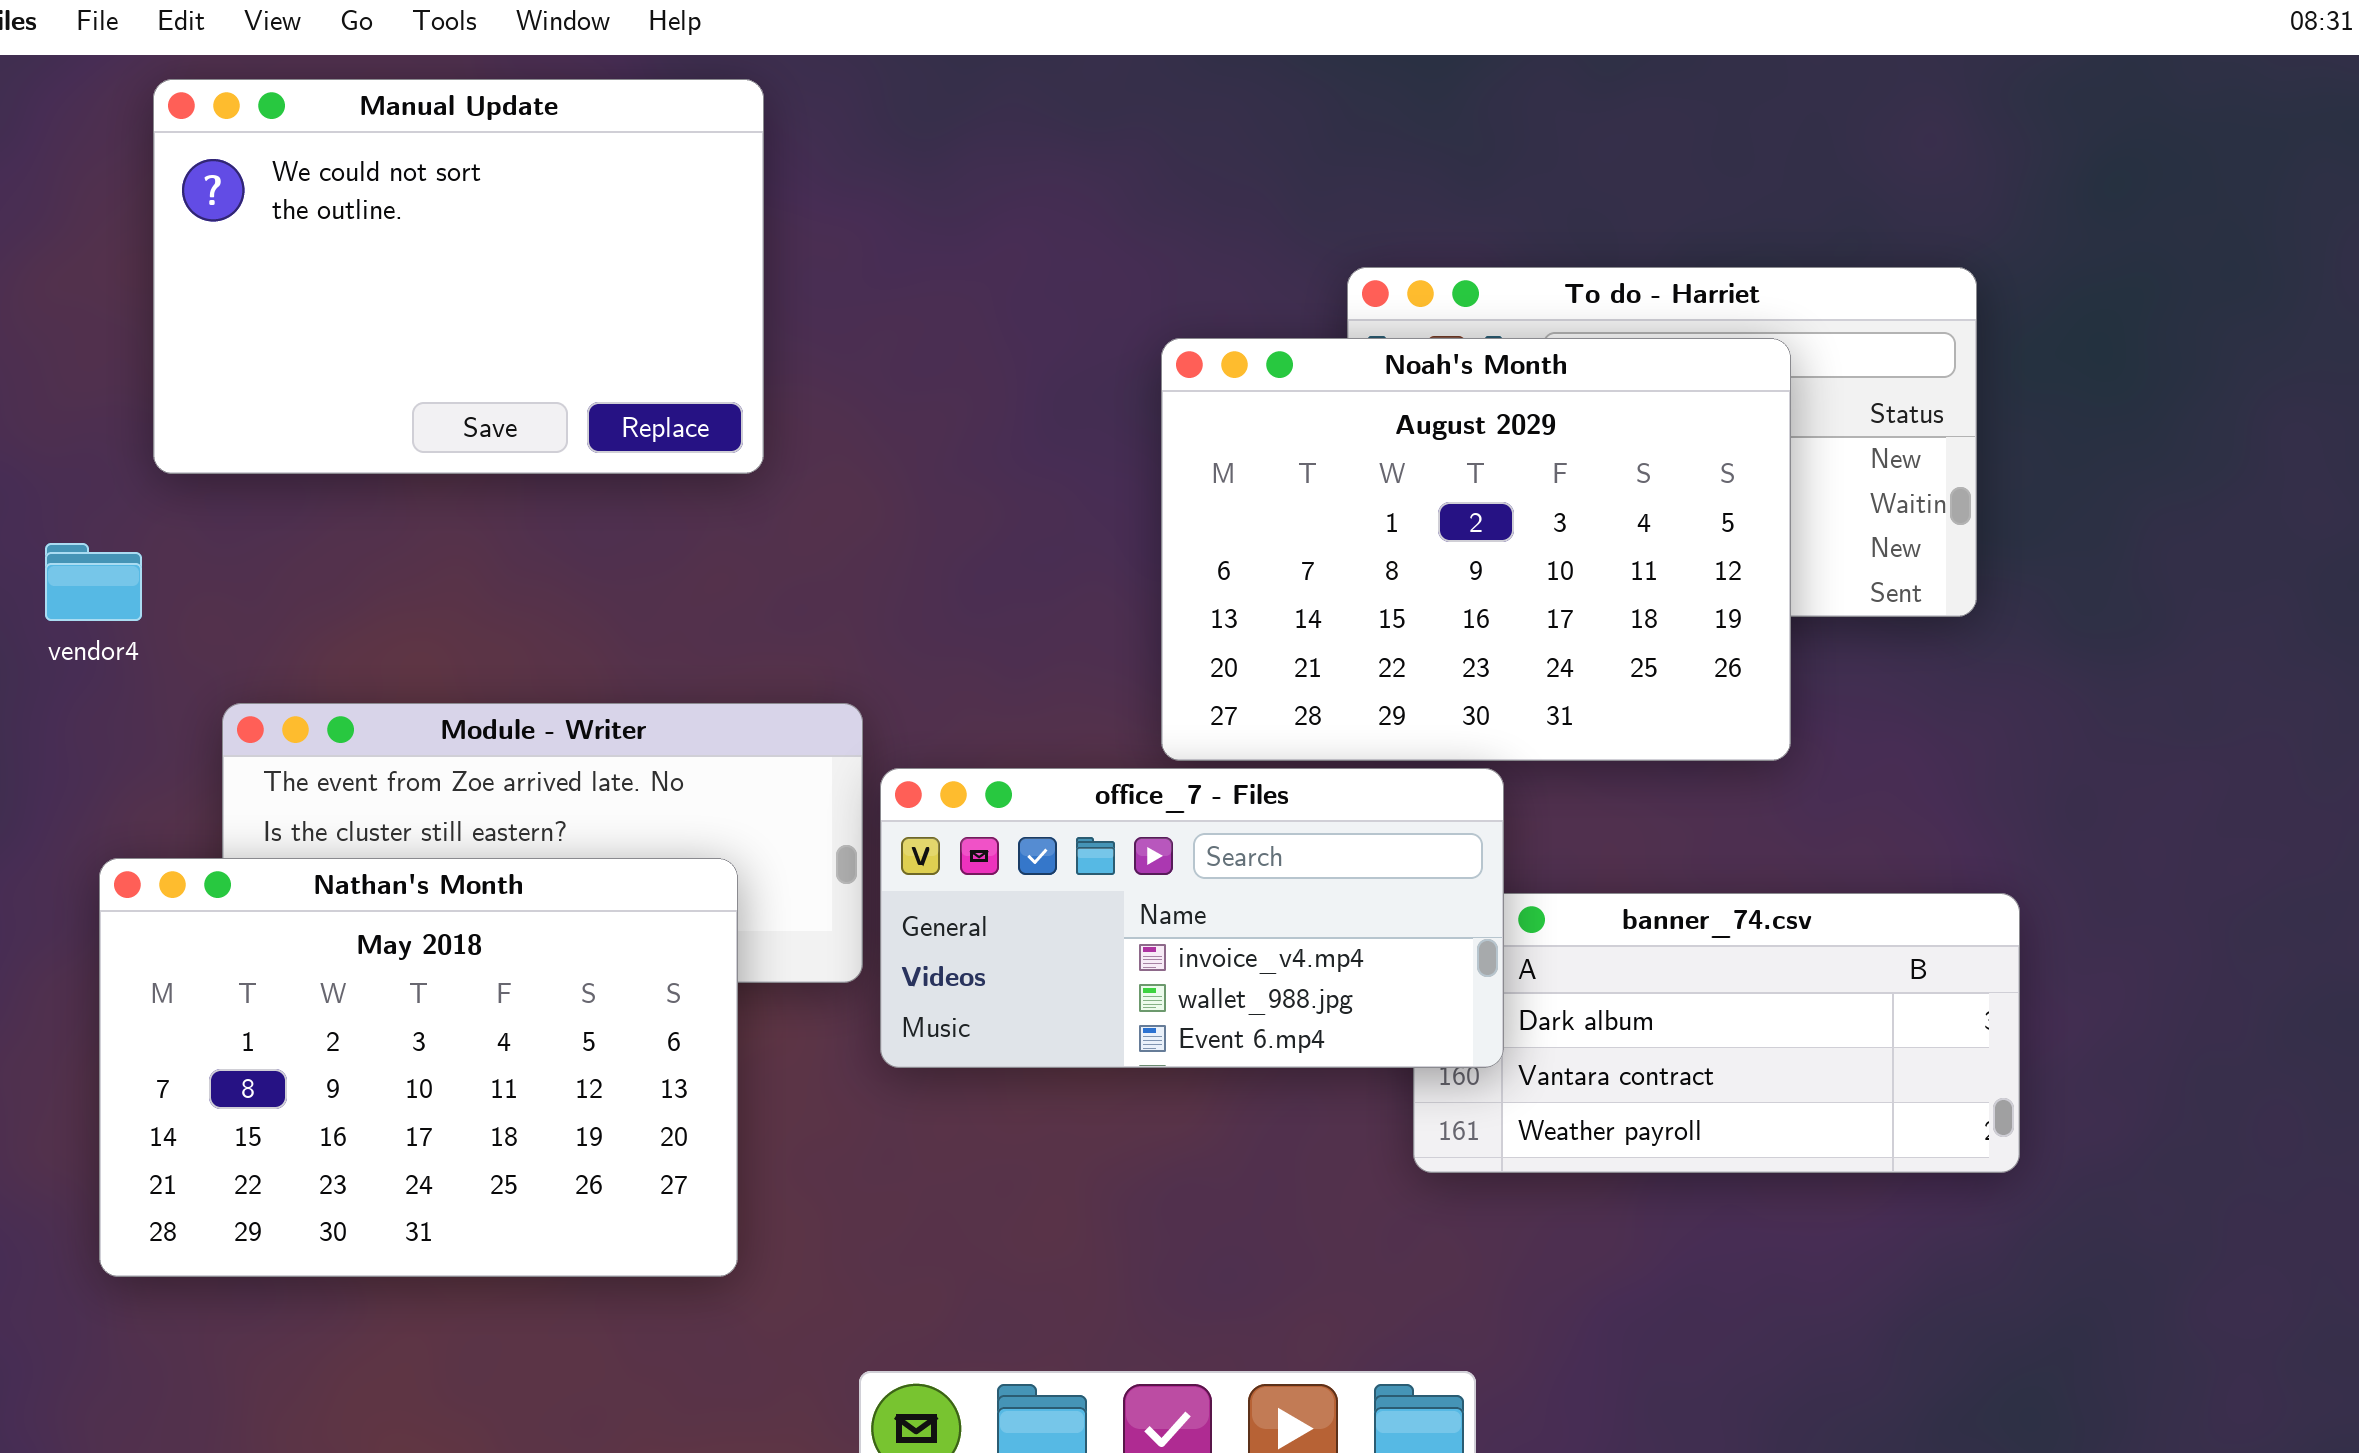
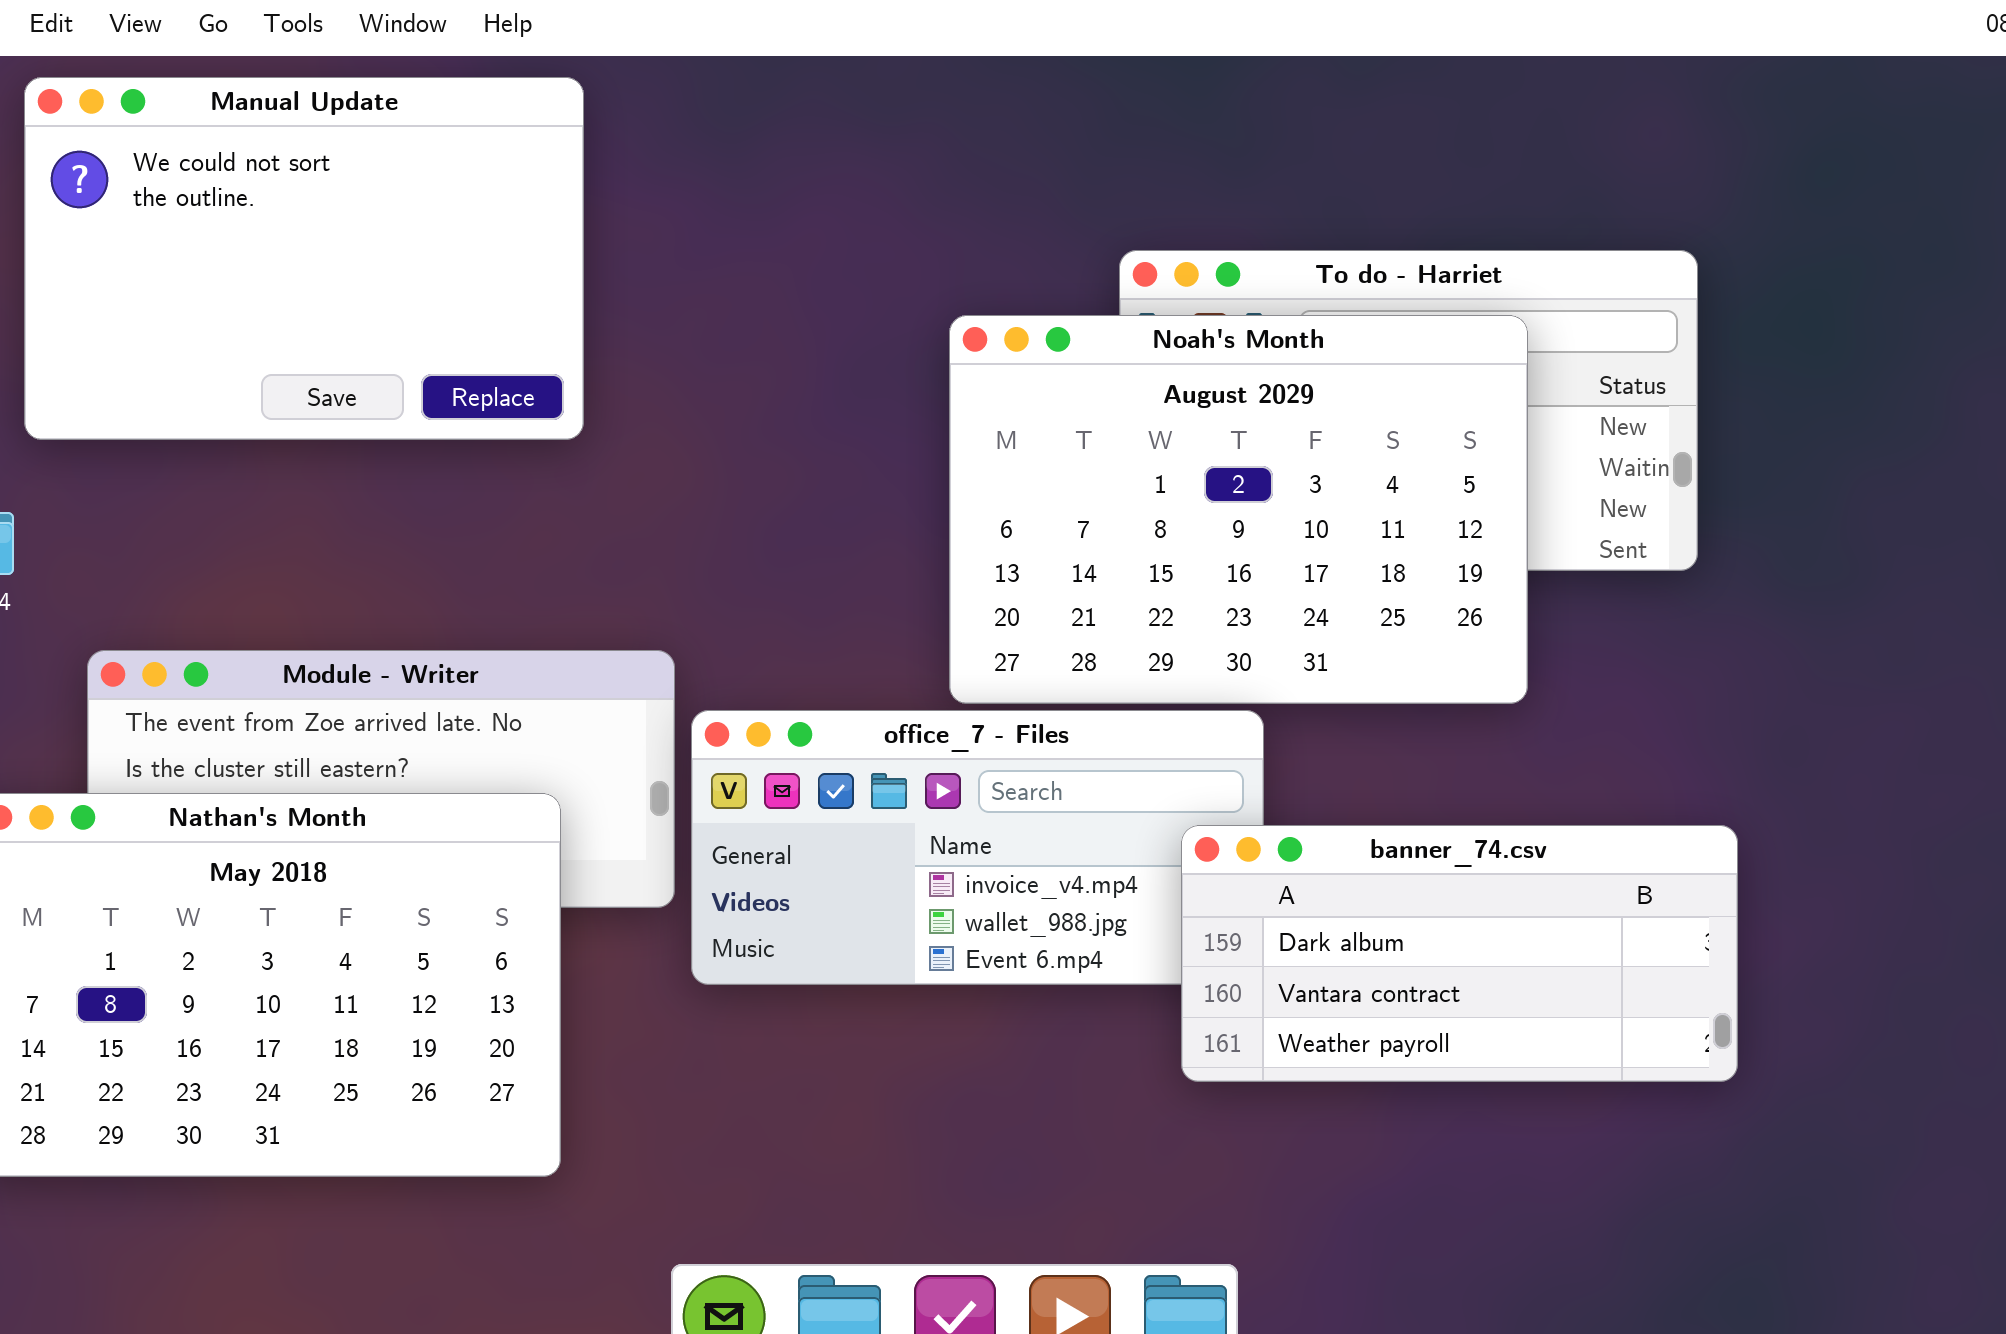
banner_74.csv: [1413,893,2020,1173] -> [1181,825,1738,1082], raised

